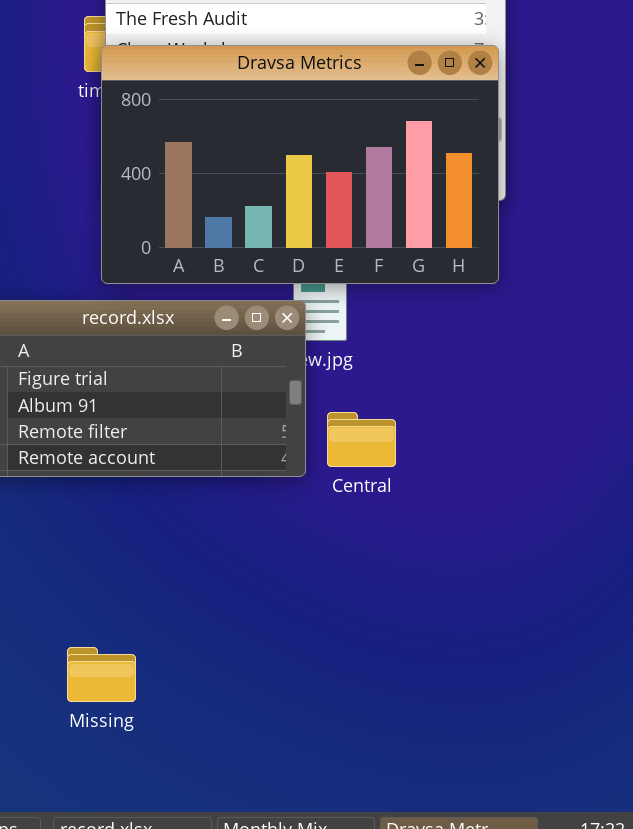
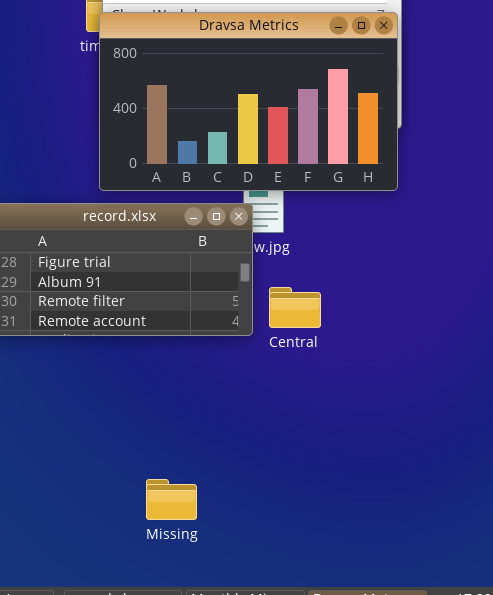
Missing: [67,647,136,702] -> [146,479,197,520], moved

